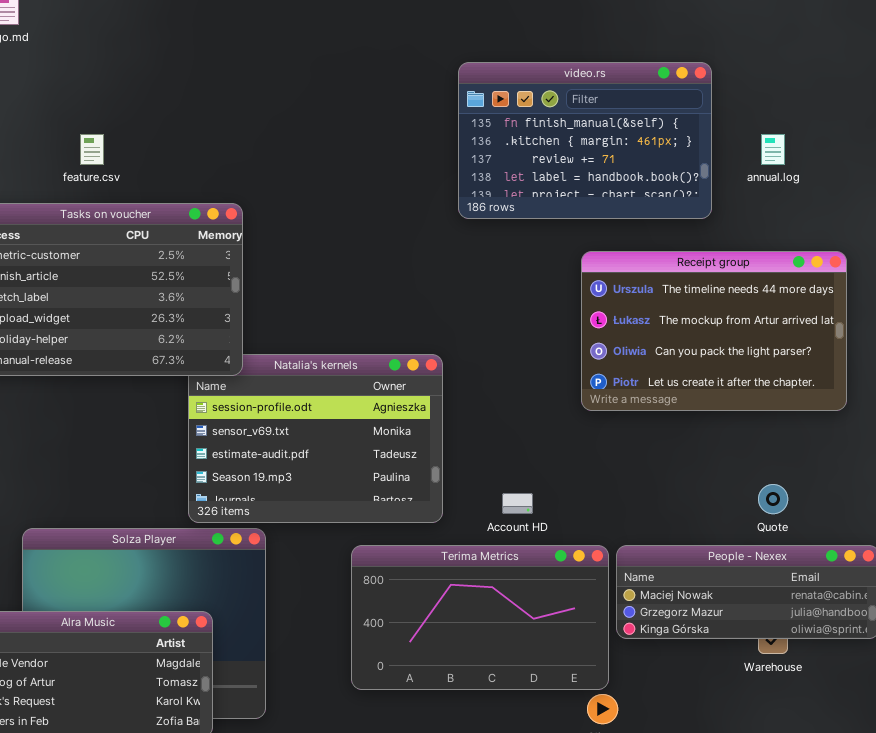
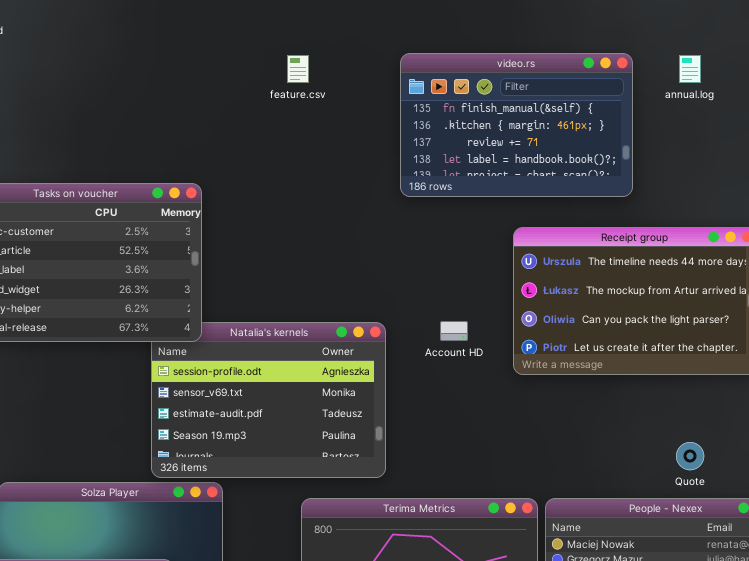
feature.csv: [80,134,104,165] -> [287,55,309,83], moved
annual.log: [761,134,785,165] -> [679,55,701,83], moved
Account HD: [502,493,533,514] -> [440,321,468,341], moved

